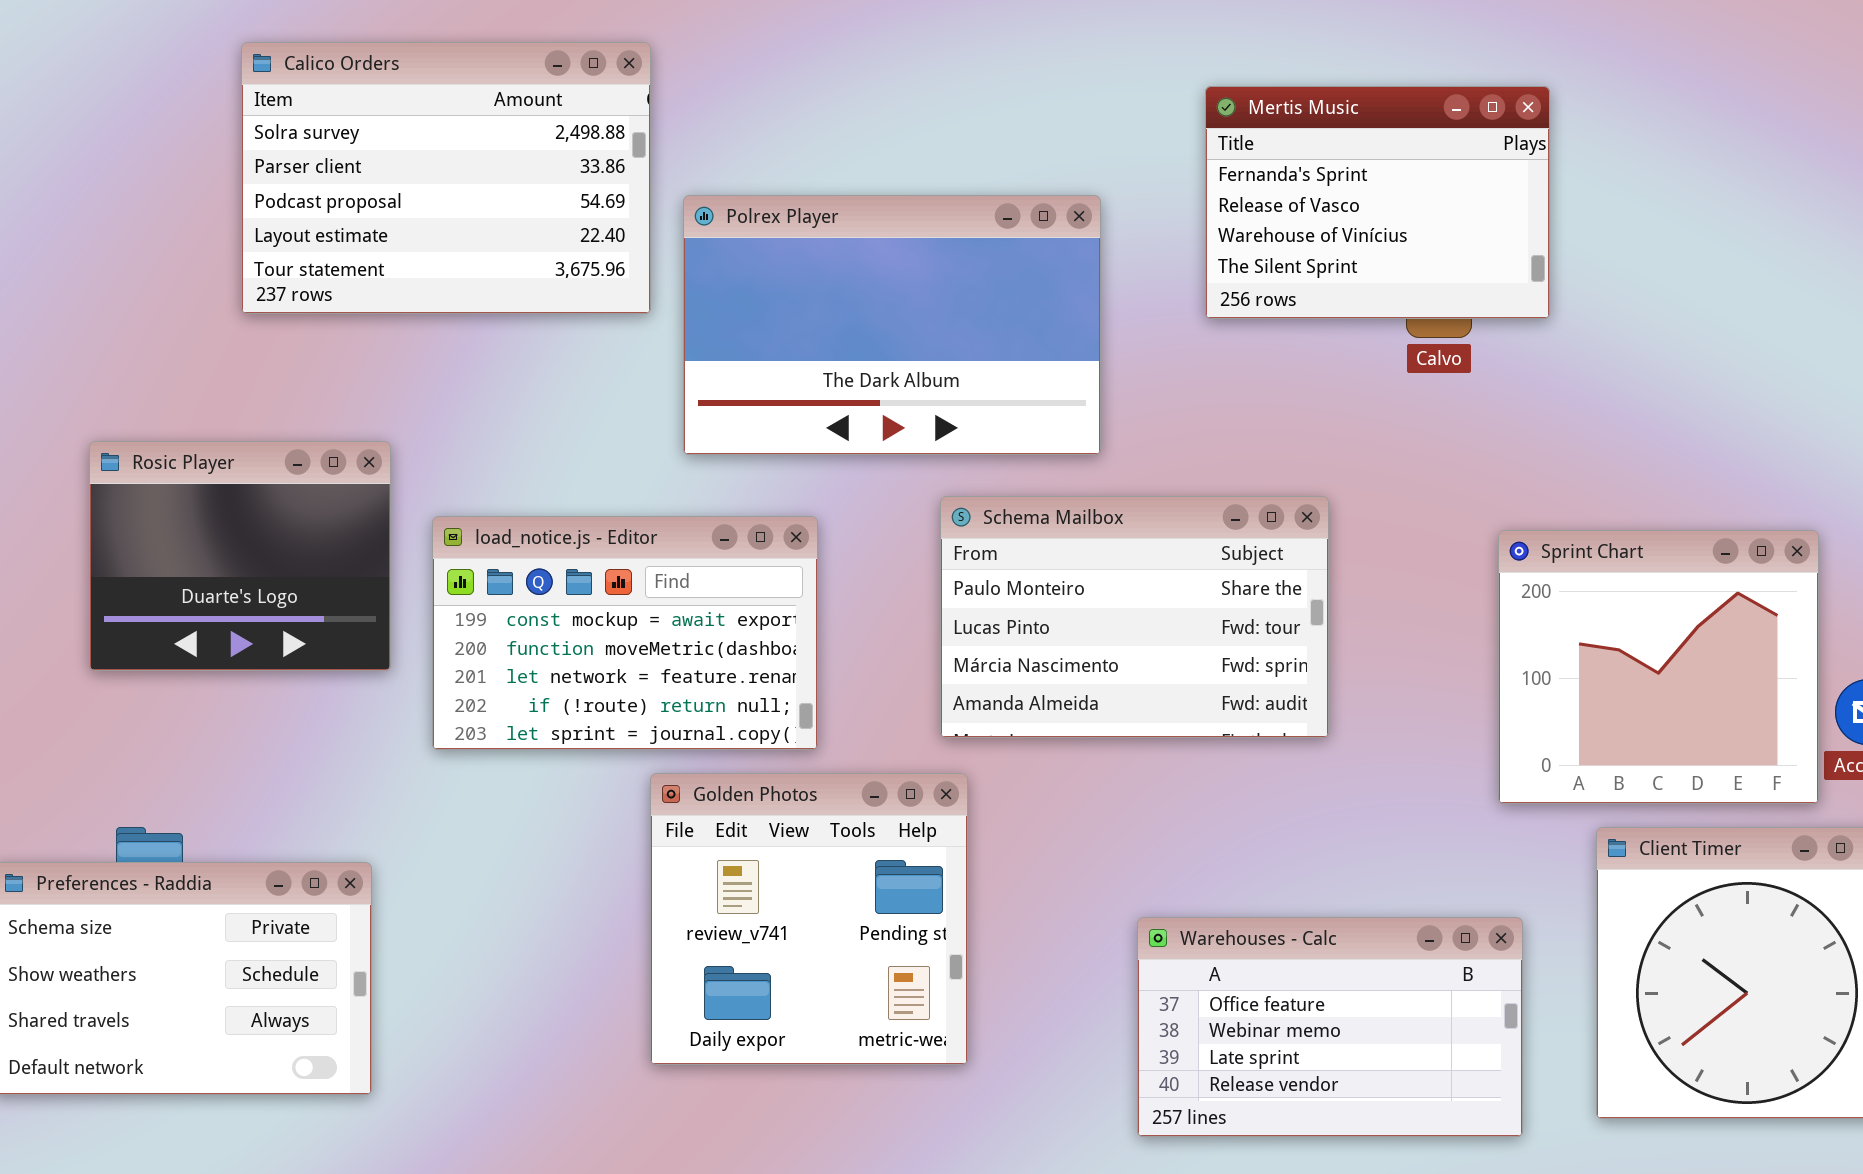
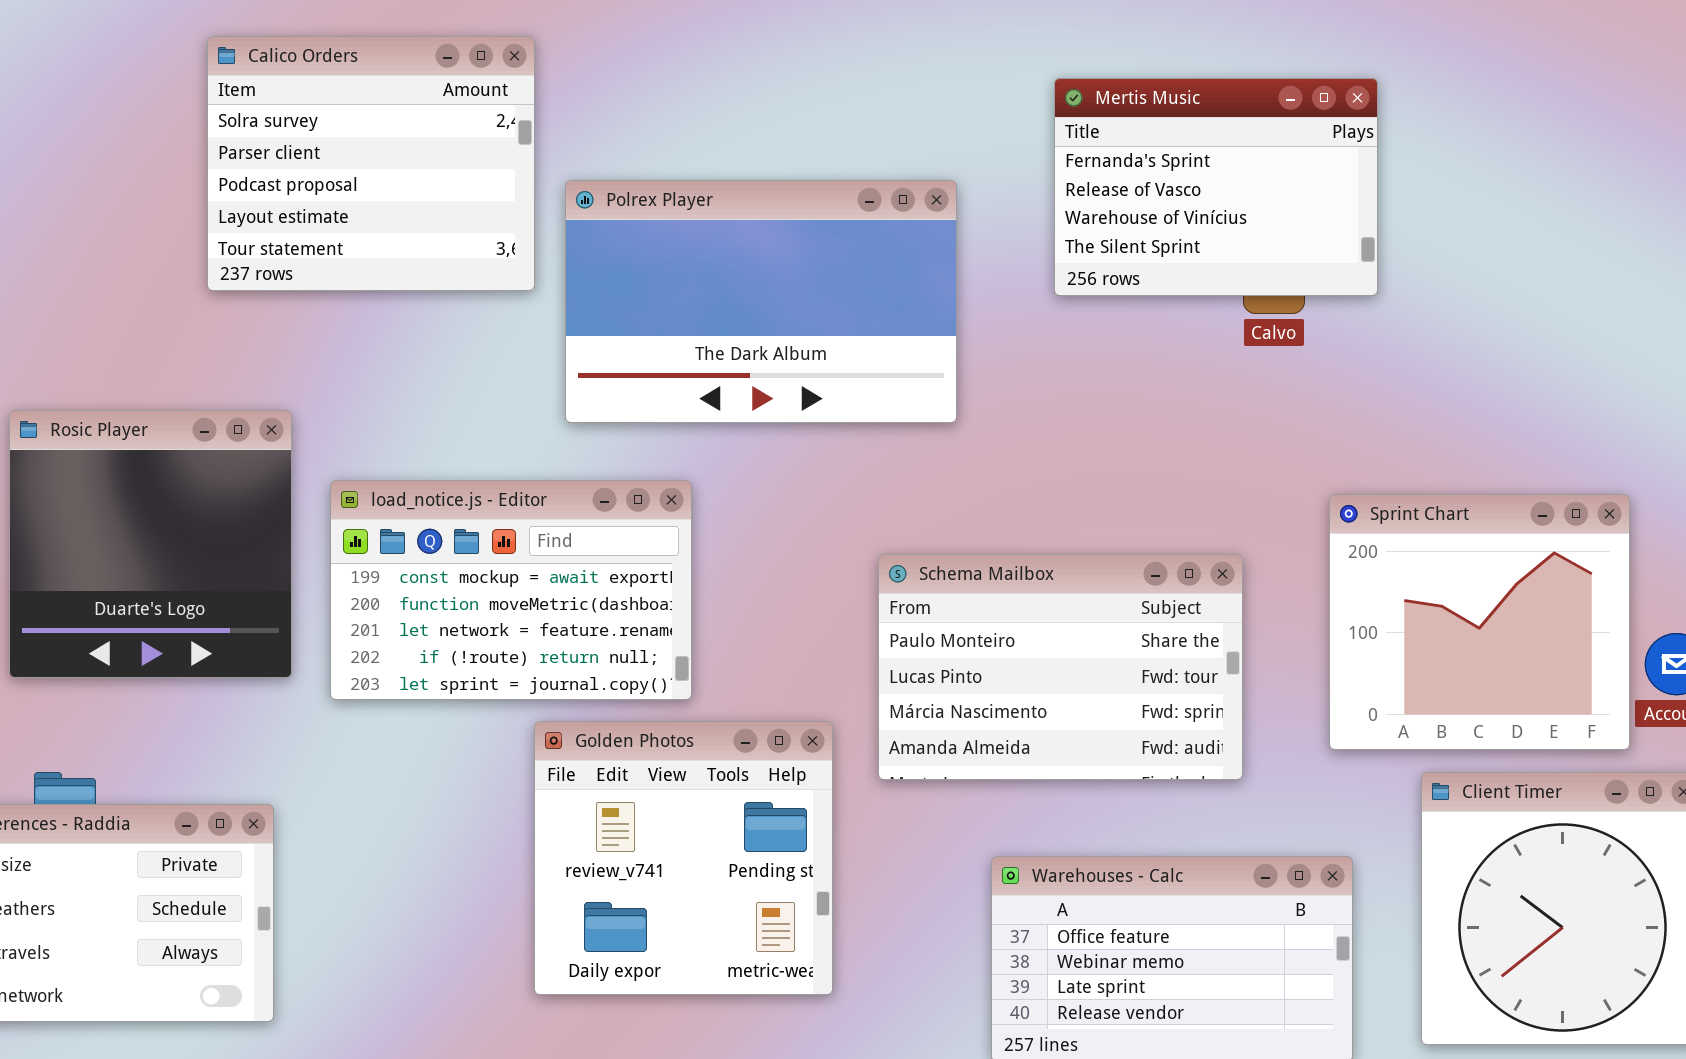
Calico Orders: [241,42,651,314] -> [207,36,535,291], resized
Rosic Player: [89,441,391,671] -> [9,410,292,678], resized
Schema Mailbox: [940,496,1329,738] -> [878,554,1243,780], moved

